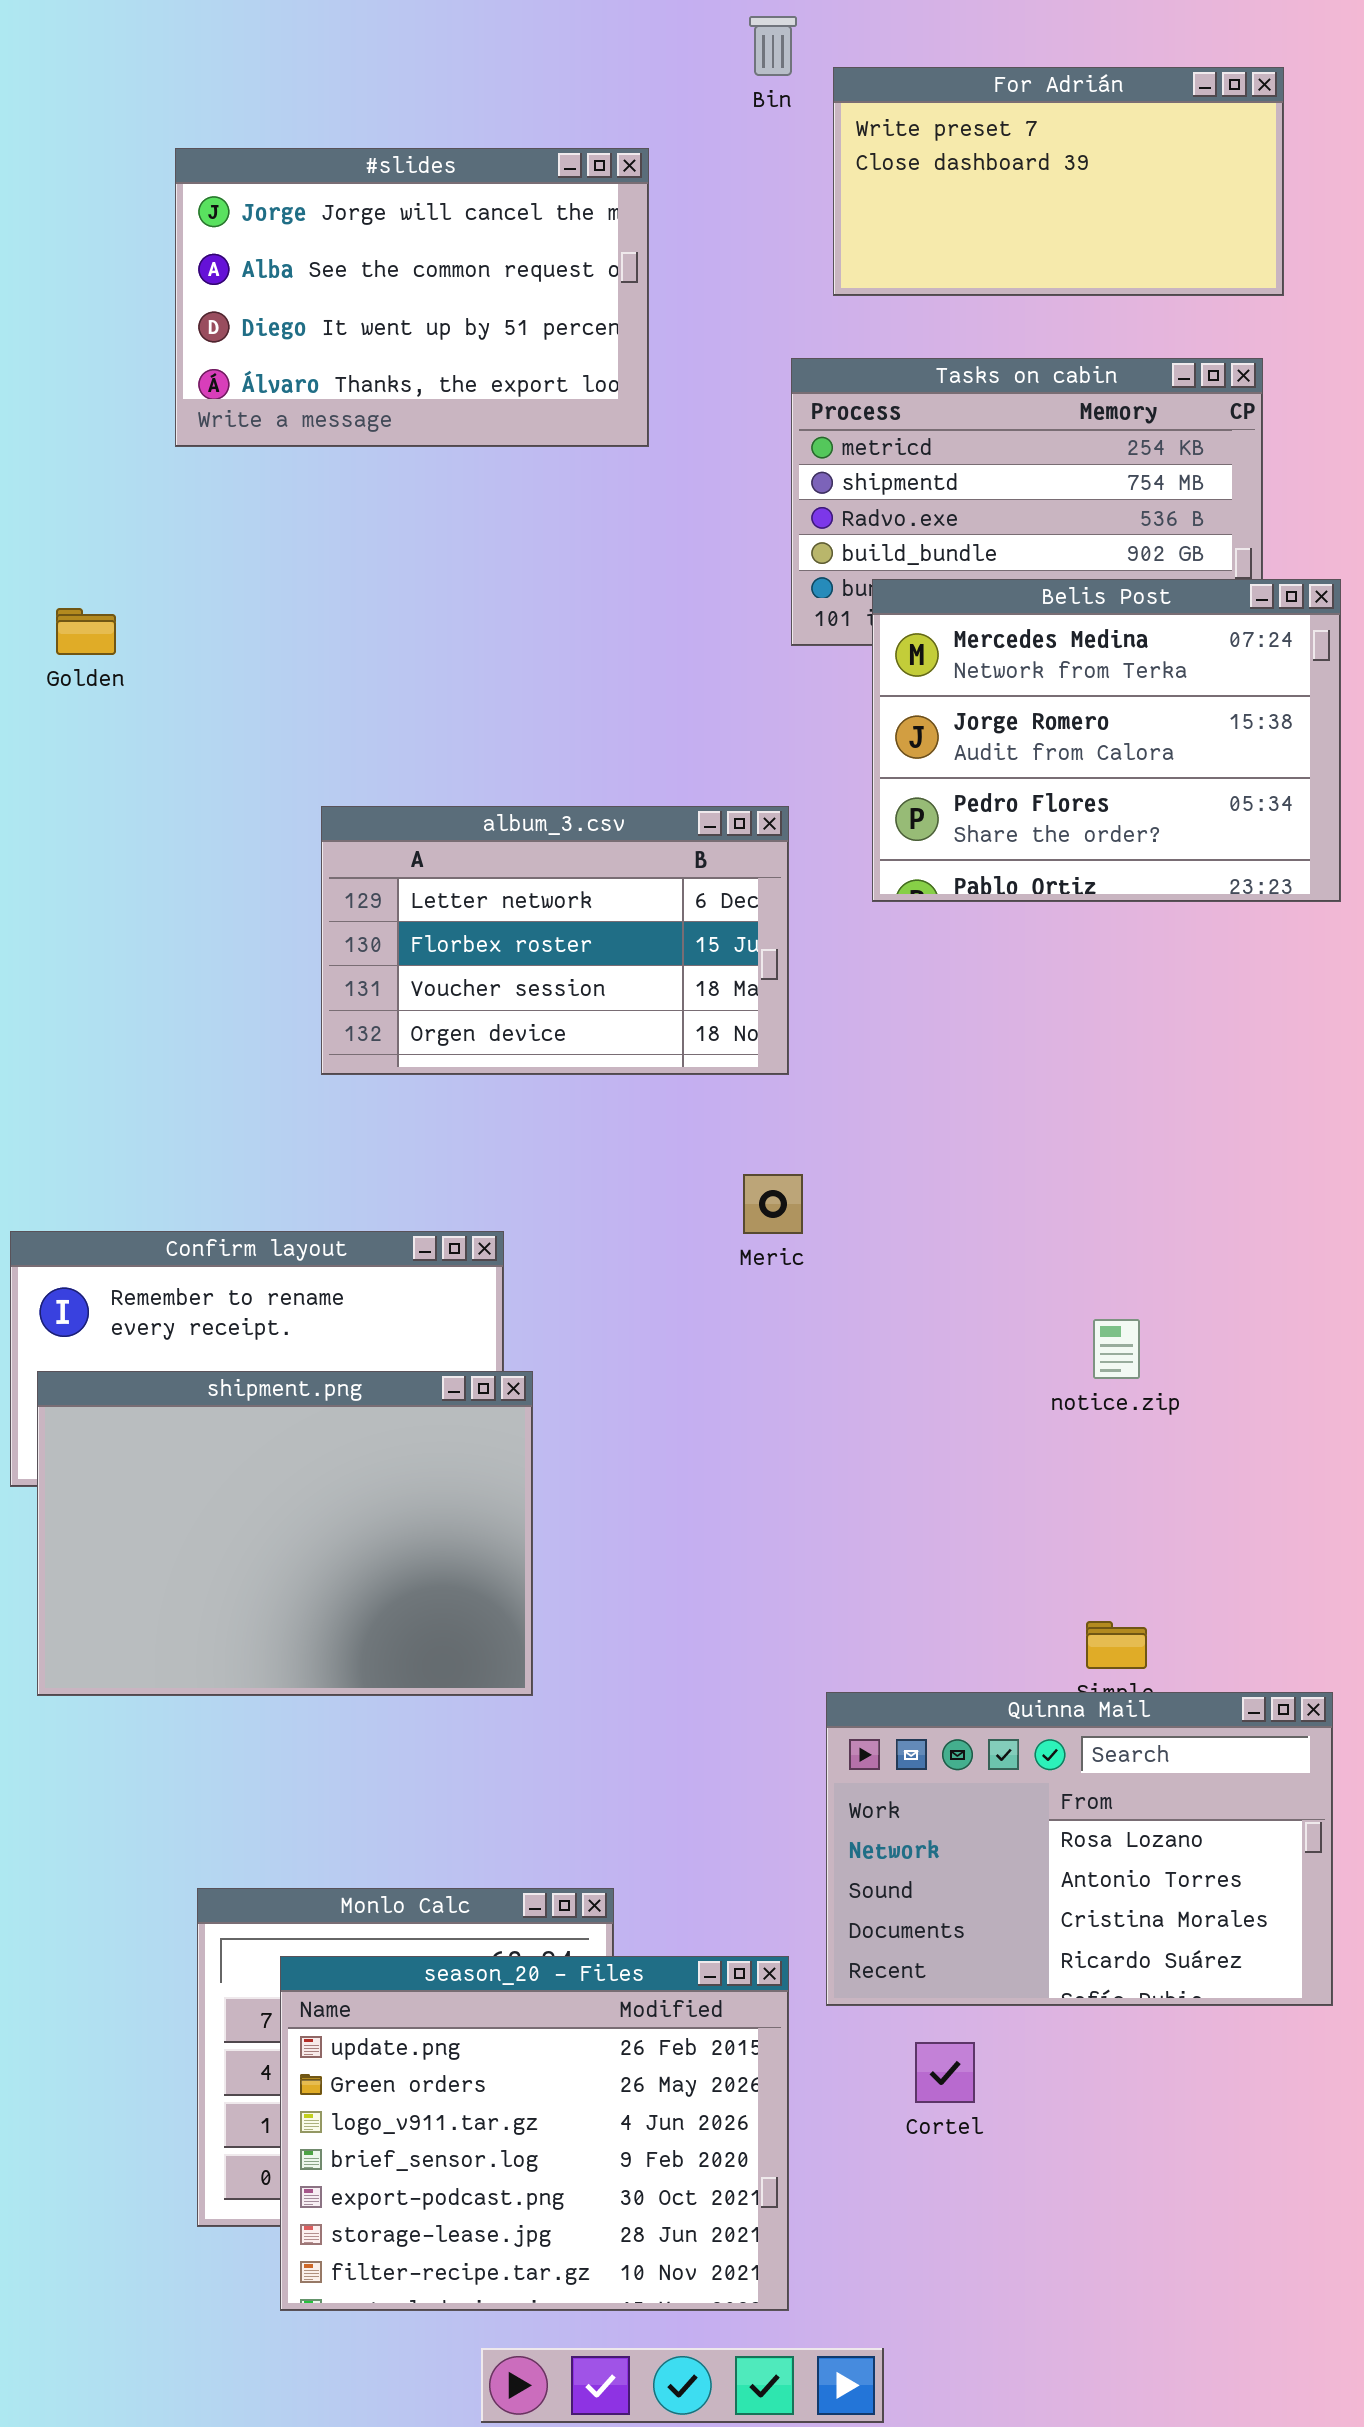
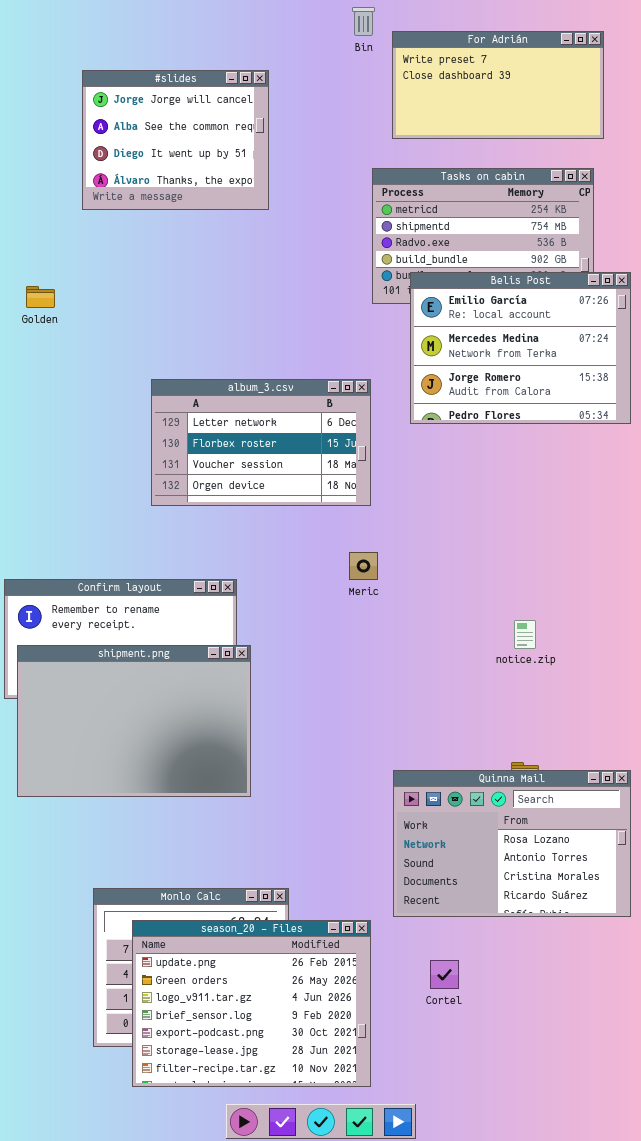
#slides: [175,148,649,447] -> [82,70,269,210], resized
Belis Post: [872,579,1341,902] -> [410,272,631,424], scrolled up 1 row
Quinna Mail: [826,1692,1333,2006] -> [393,770,631,917], moved

